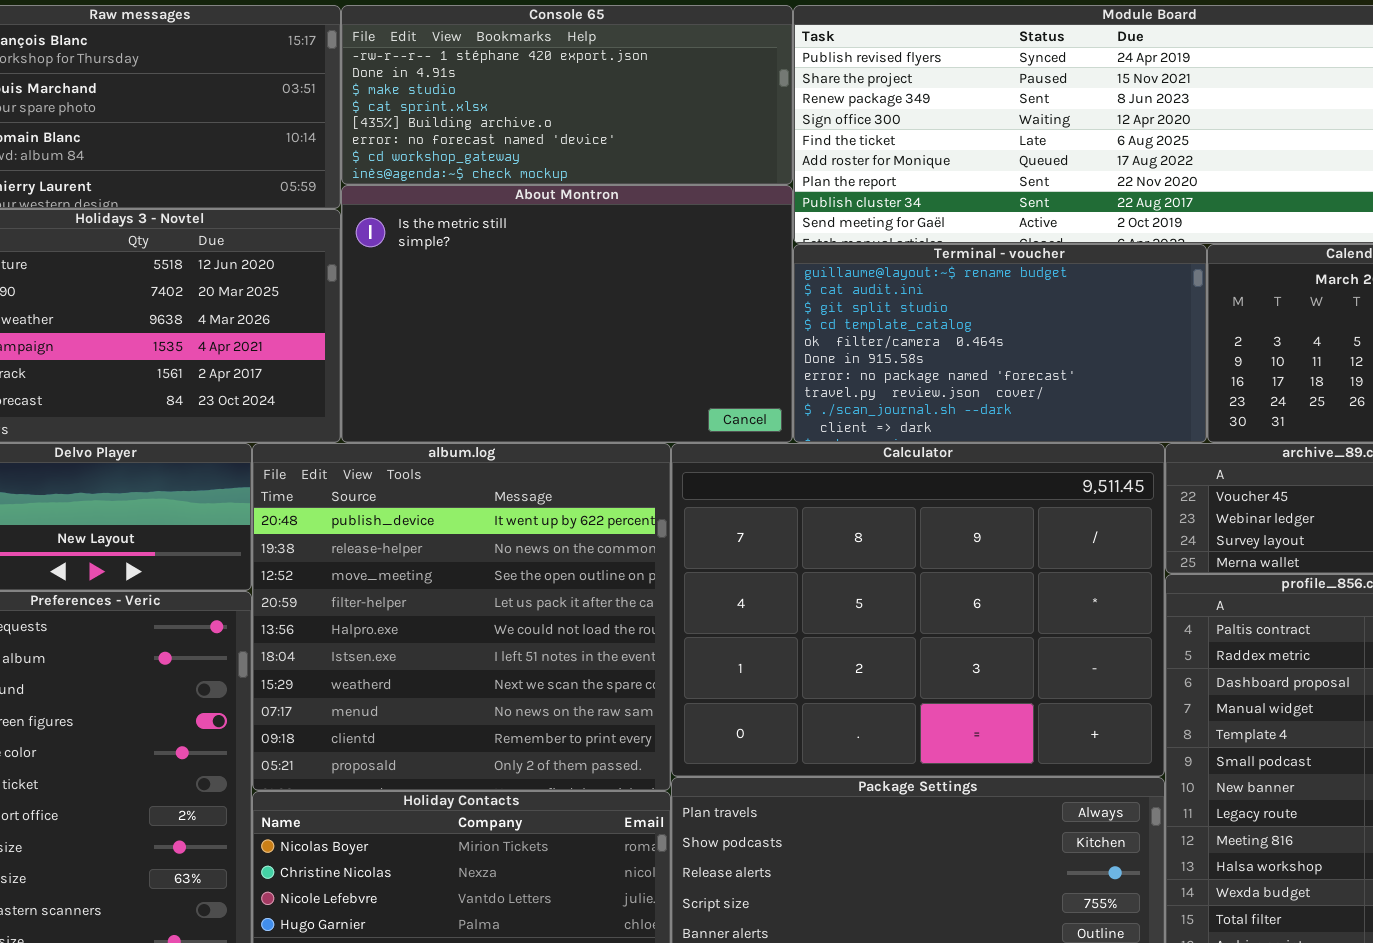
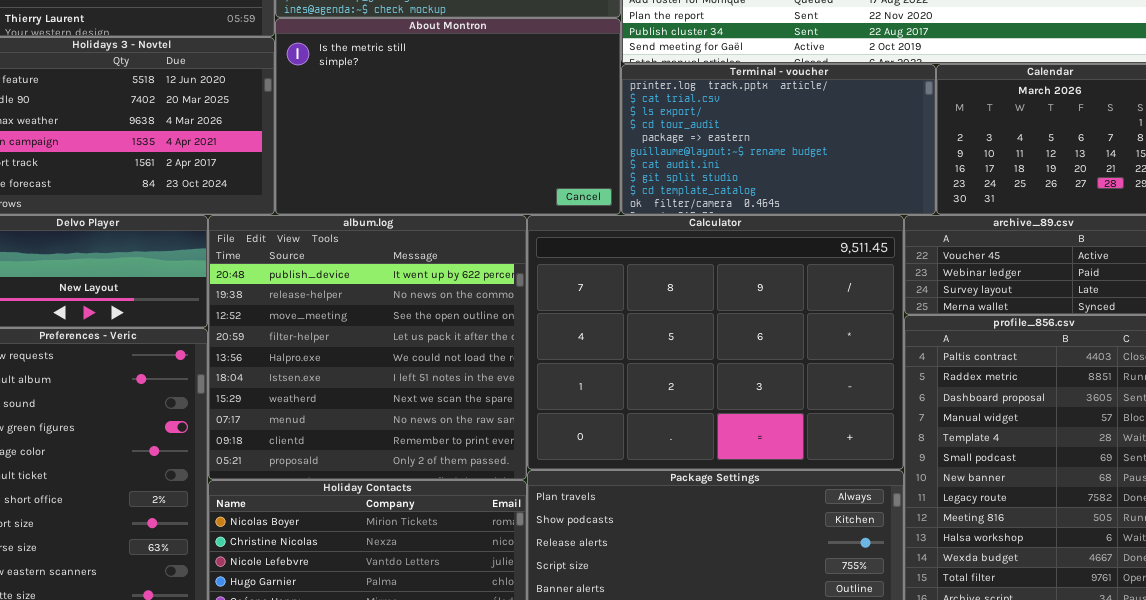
Terminal - voucher: [793,244,1207,443] -> [621,64,936,215], scrolled up 5 rows

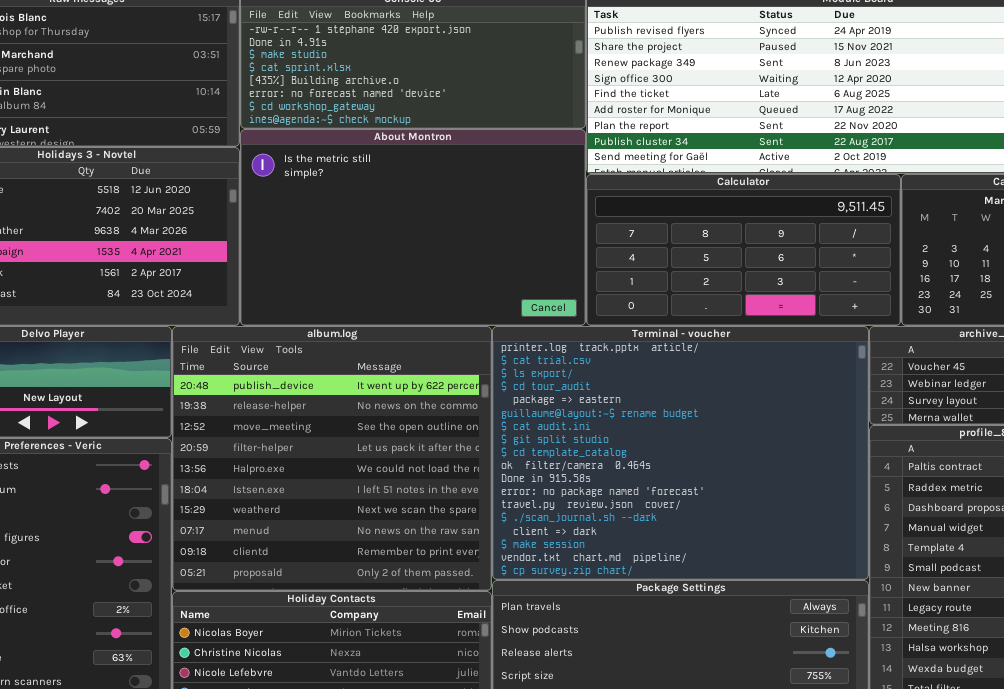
Terminal - voucher: [621,64,936,215] -> [492,326,869,580], moved, resized
Calculator: [527,215,904,470] -> [586,174,901,326], moved, resized

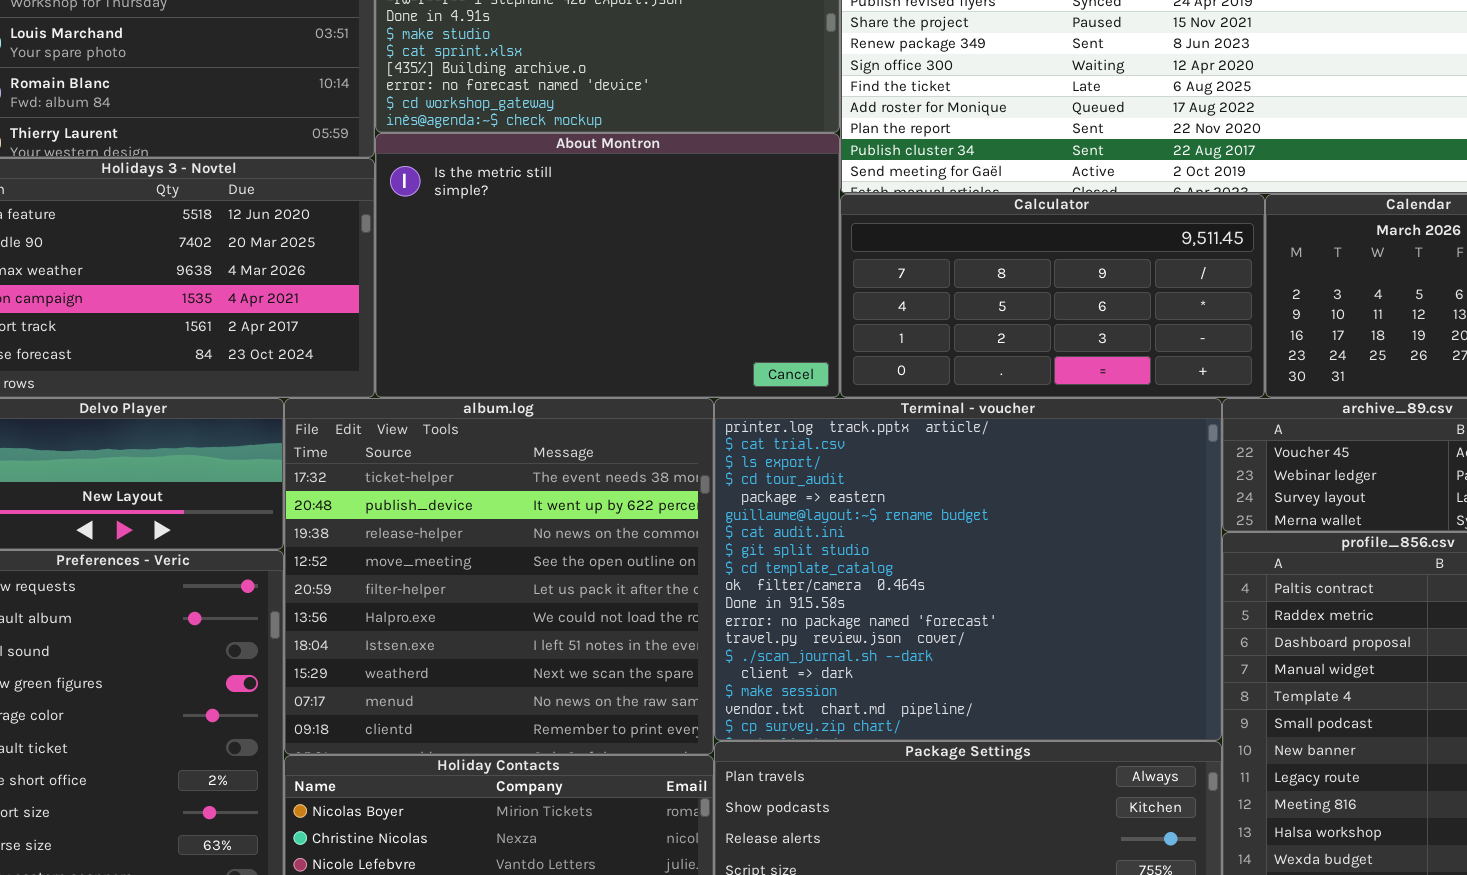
album.log: [172,326,492,591] -> [284,398,714,755], scrolled up 1 row

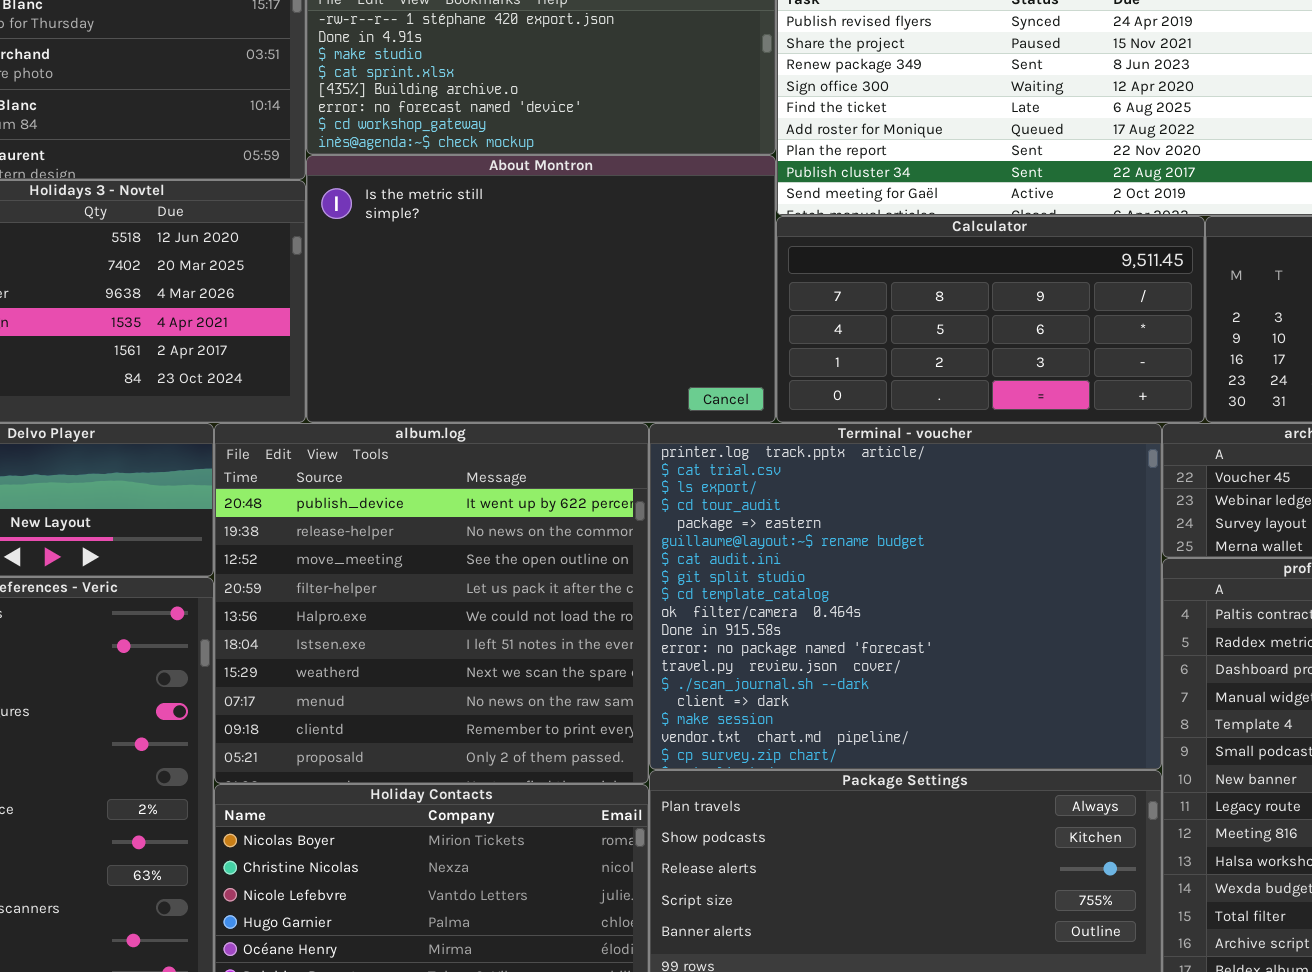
album.log: [284,398,714,755] -> [214,423,649,784], scrolled down 1 row

